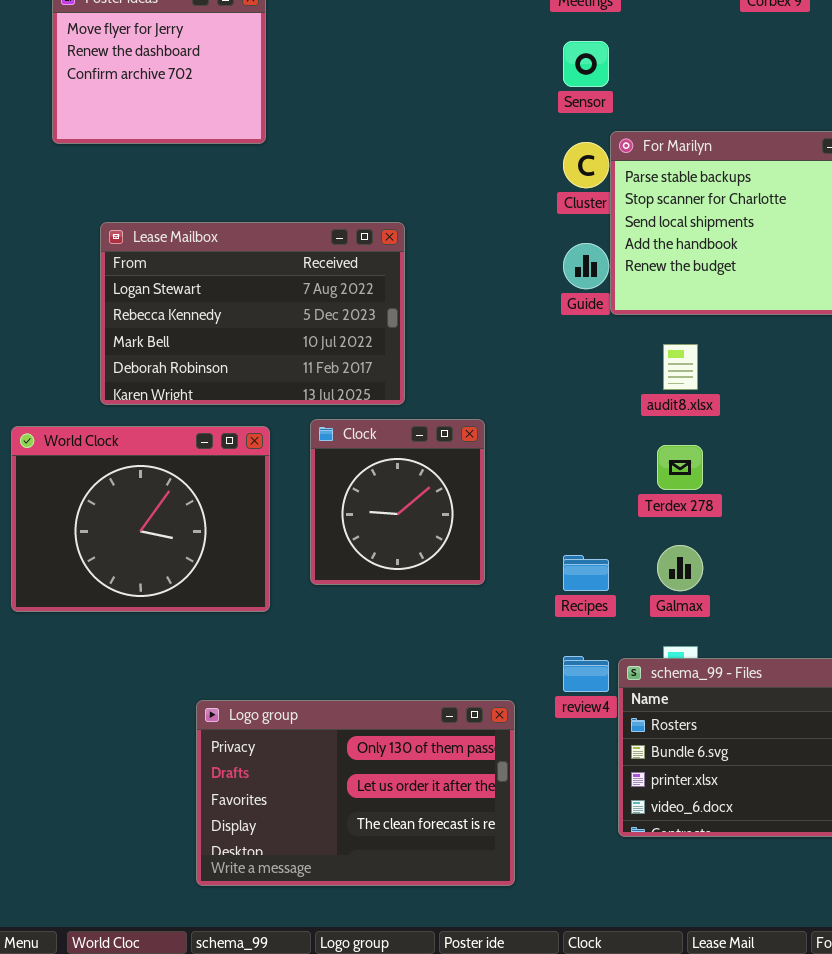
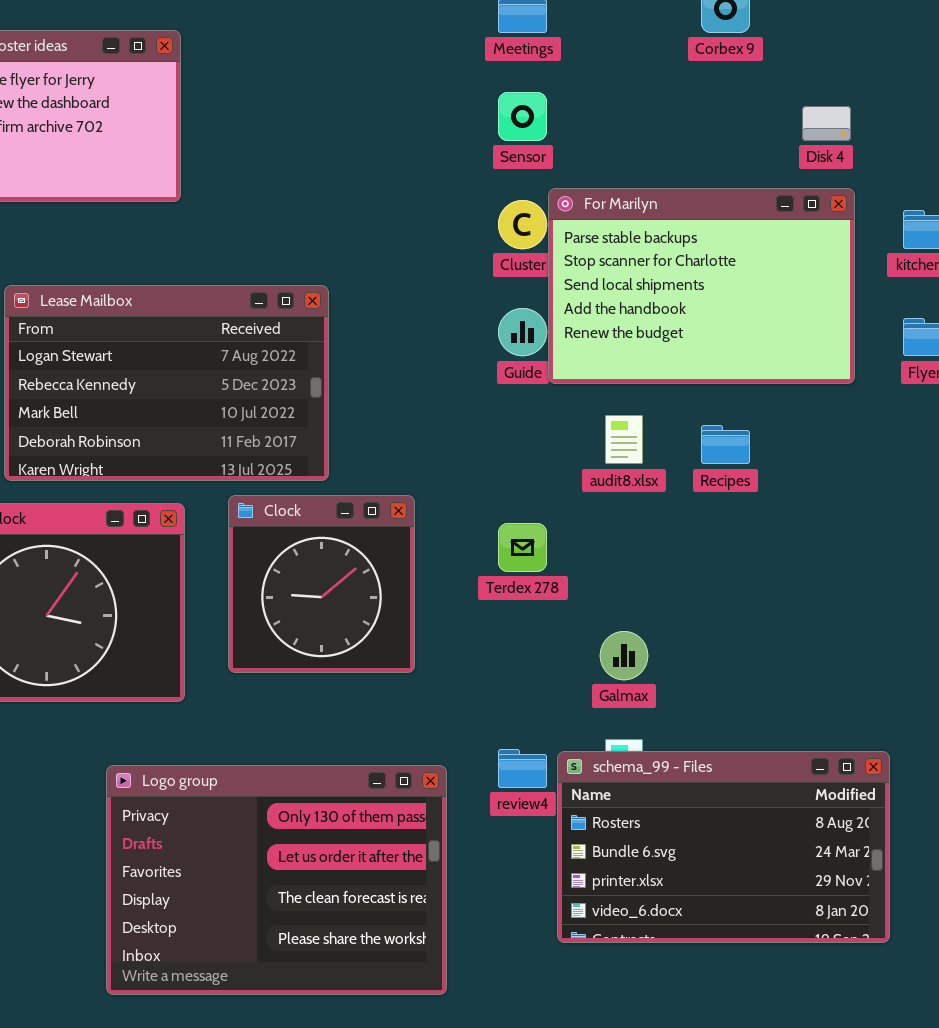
Terdex 278: [657,445,703,490] -> [498,523,547,572], moved
Recipes: [563,555,609,591] -> [701,425,750,464], moved
Logo group: [196,700,515,886] -> [106,765,447,995], resized

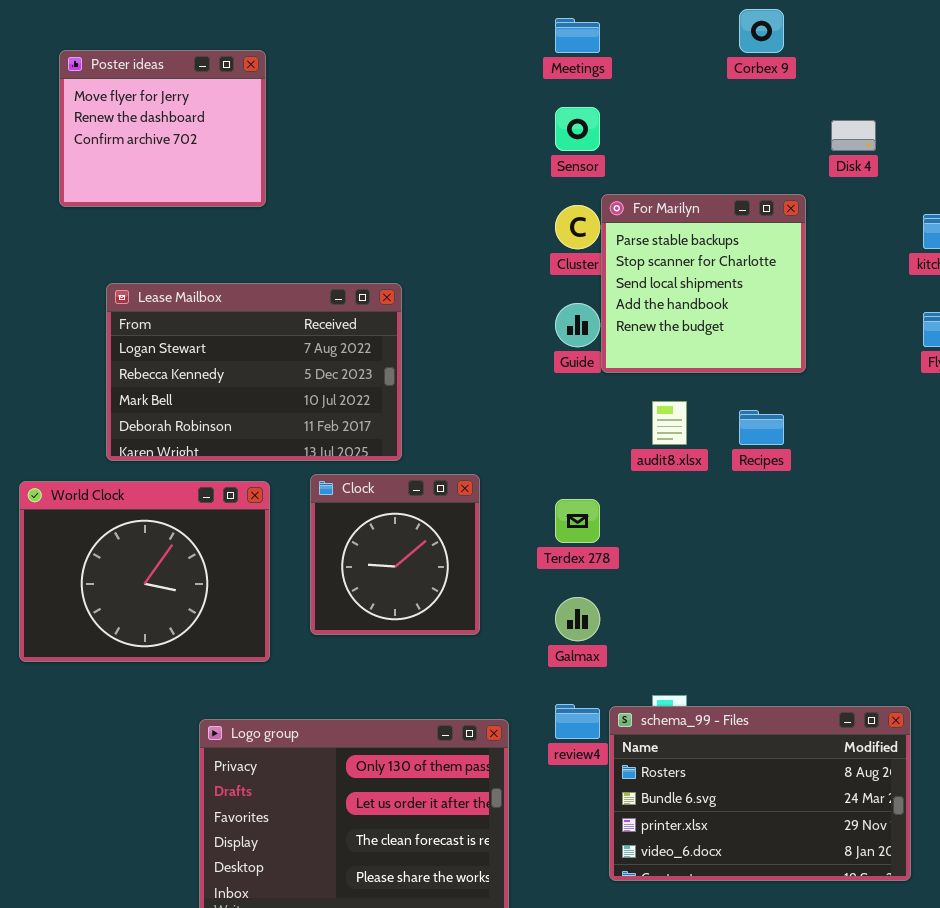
For Marilyn: [548,188,855,384] -> [601,194,806,373], resized
Galmax: [600,631,648,680] -> [555,597,600,641], moved

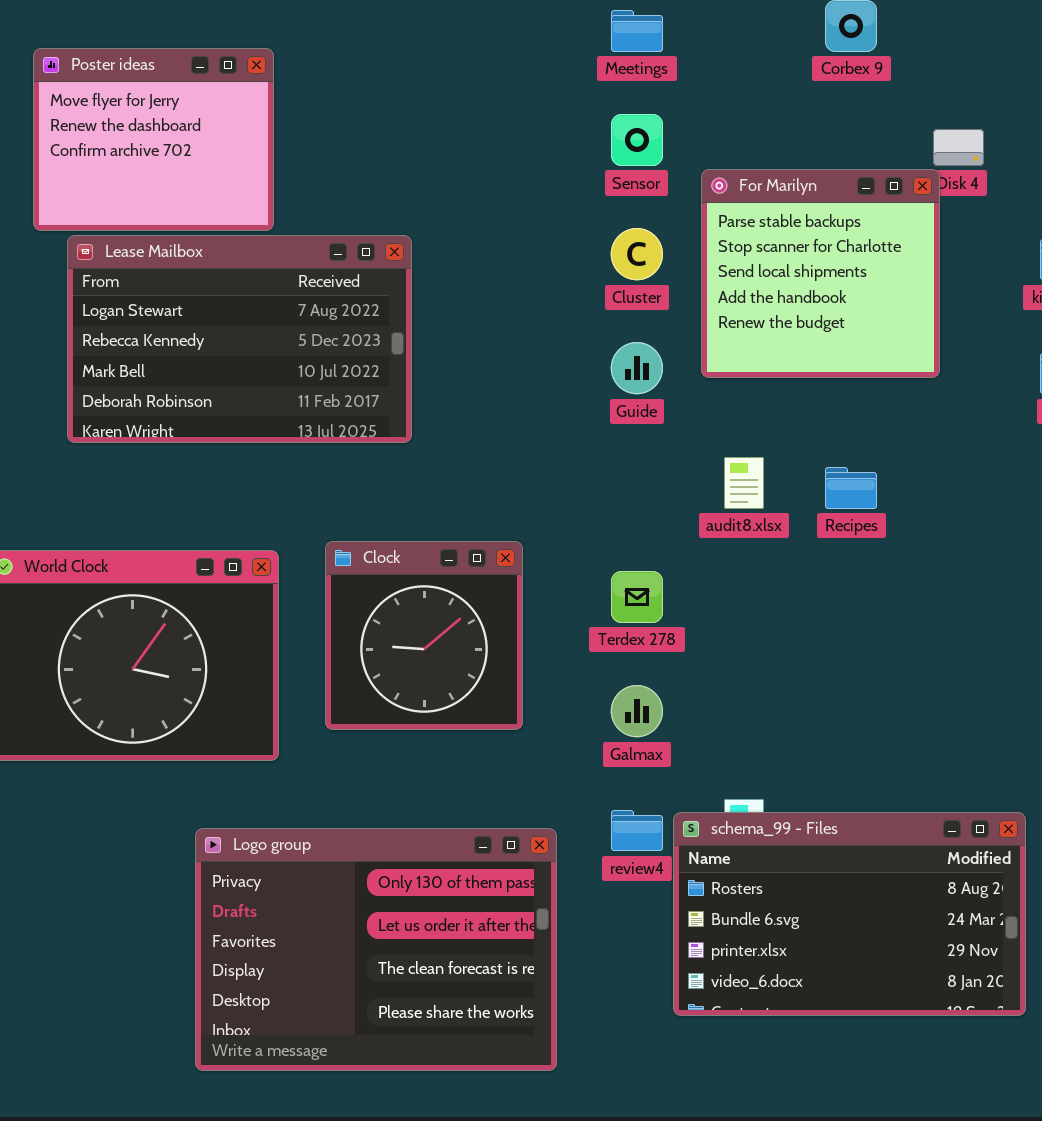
For Marilyn: [601,194,806,373] -> [701,169,940,378], moved
Lease Mailbox: [106,283,402,461] -> [67,235,412,443], moved

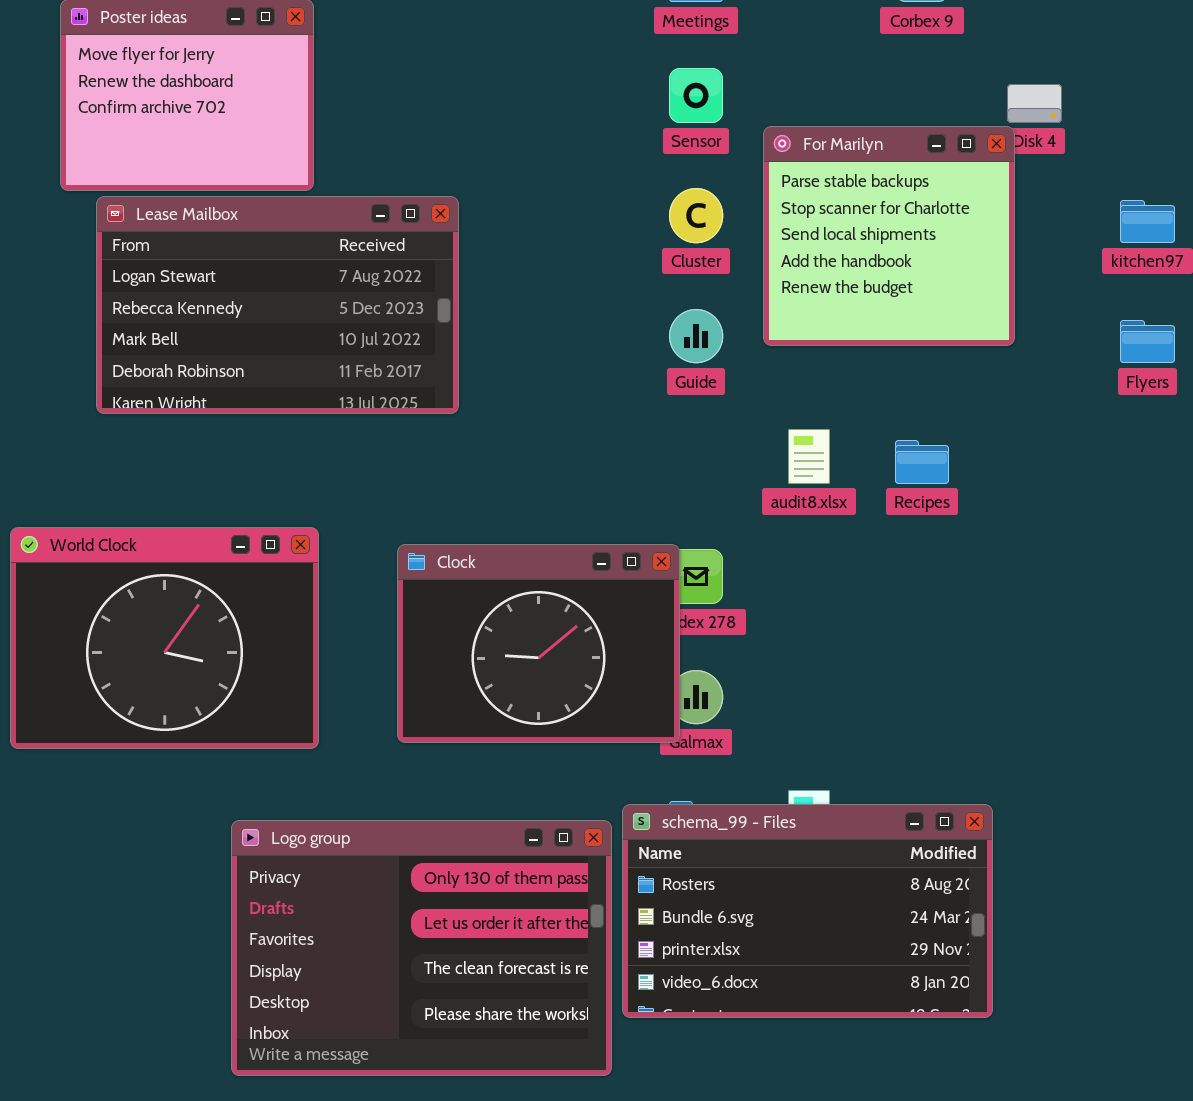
Clock: [325,541,523,730] -> [397,544,680,743], moved, resized
schema_99 - Files: [673,812,1026,1016] -> [622,804,993,1018], moved

